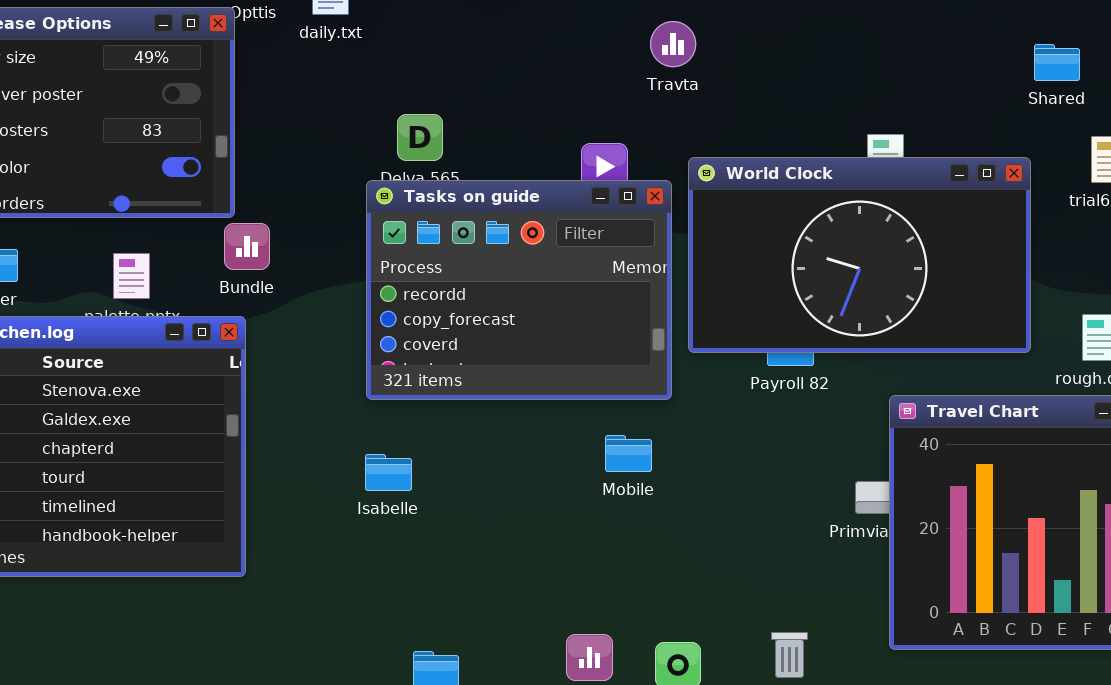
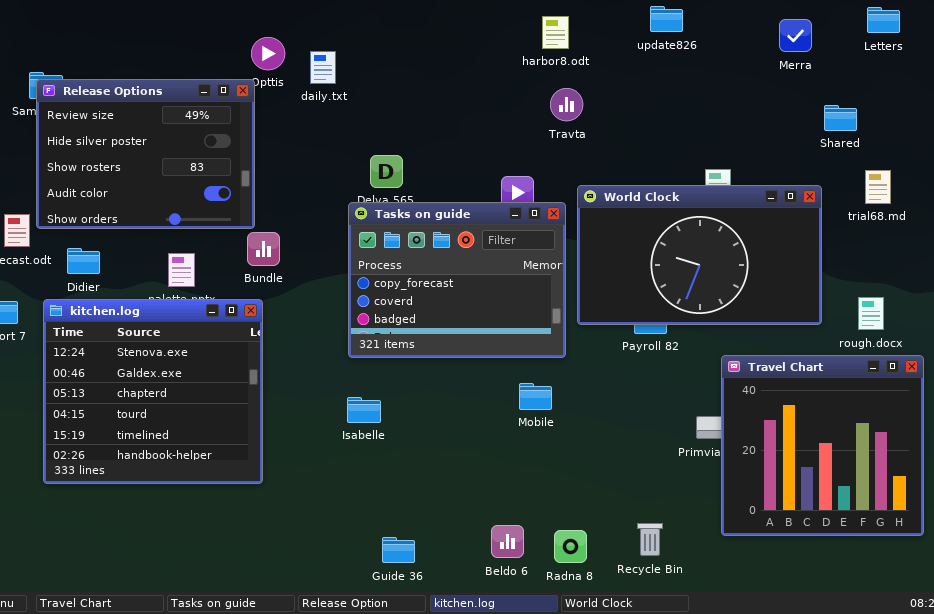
Tasks on guide: [366,180,672,400] -> [348,202,566,358], scrolled down 1 row

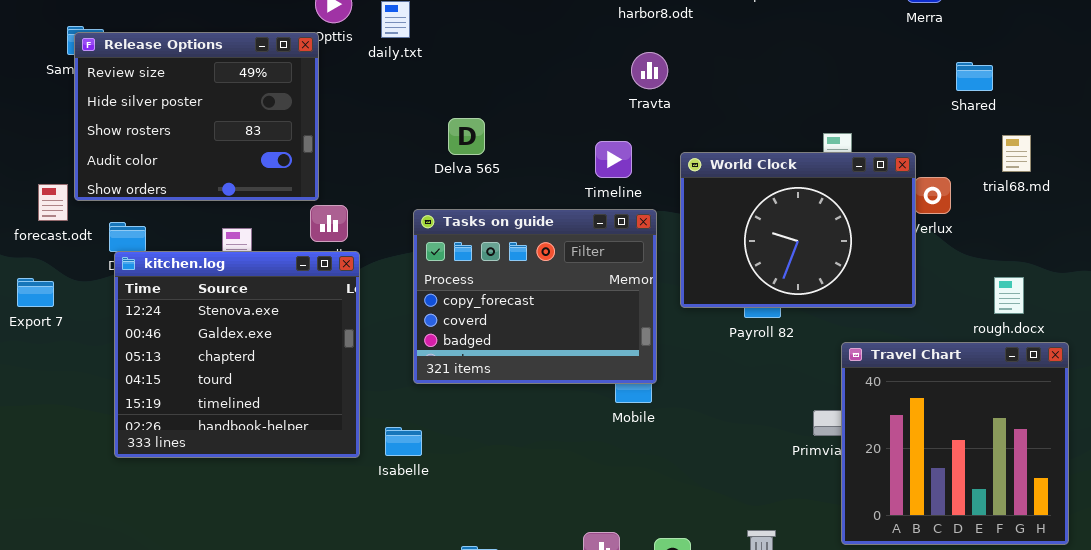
Travta: [550,88,583,121] -> [631,52,668,89], moved
World Clock: [577,185,822,325] -> [680,152,916,308], resized
Tasks on guide: [348,202,566,358] -> [413,209,657,384], moved
kitchen.log: [43,299,263,484] -> [114,251,360,458], moved
Isabelle: [347,397,381,423] -> [385,427,422,456], moved

